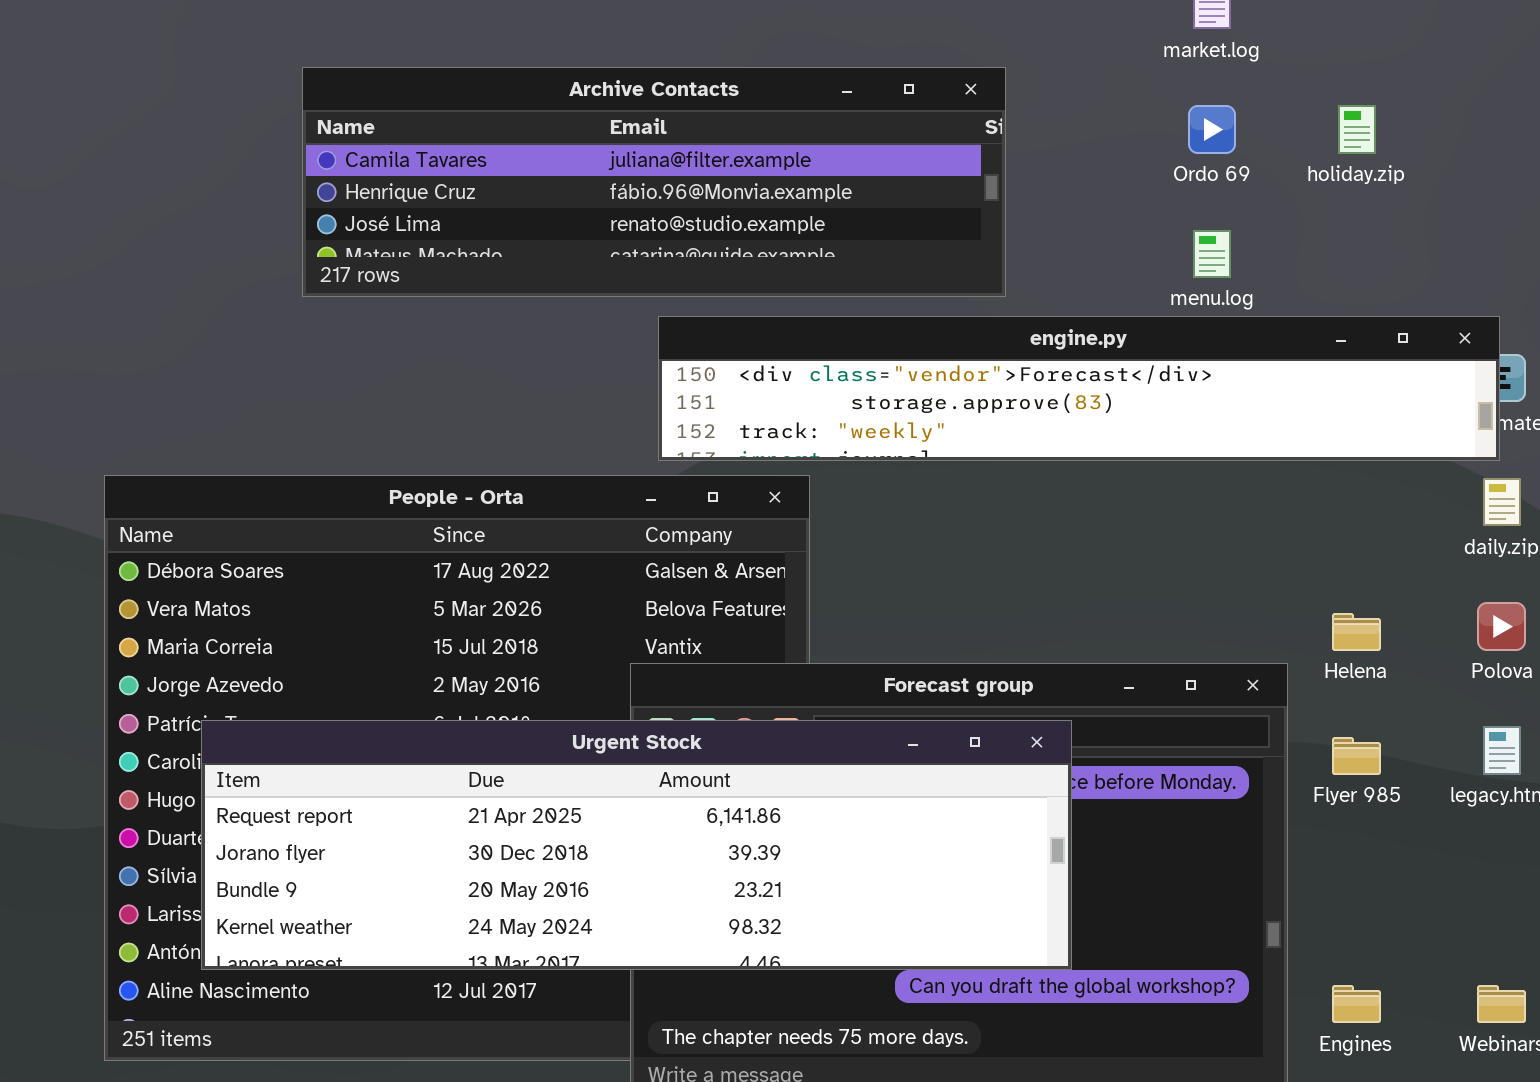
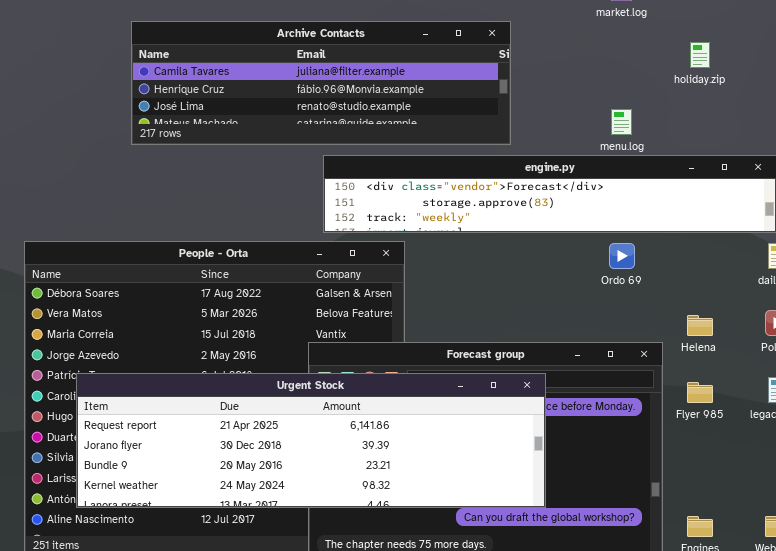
Ordo 69: [1188,105,1236,154] -> [609,243,635,269], moved

